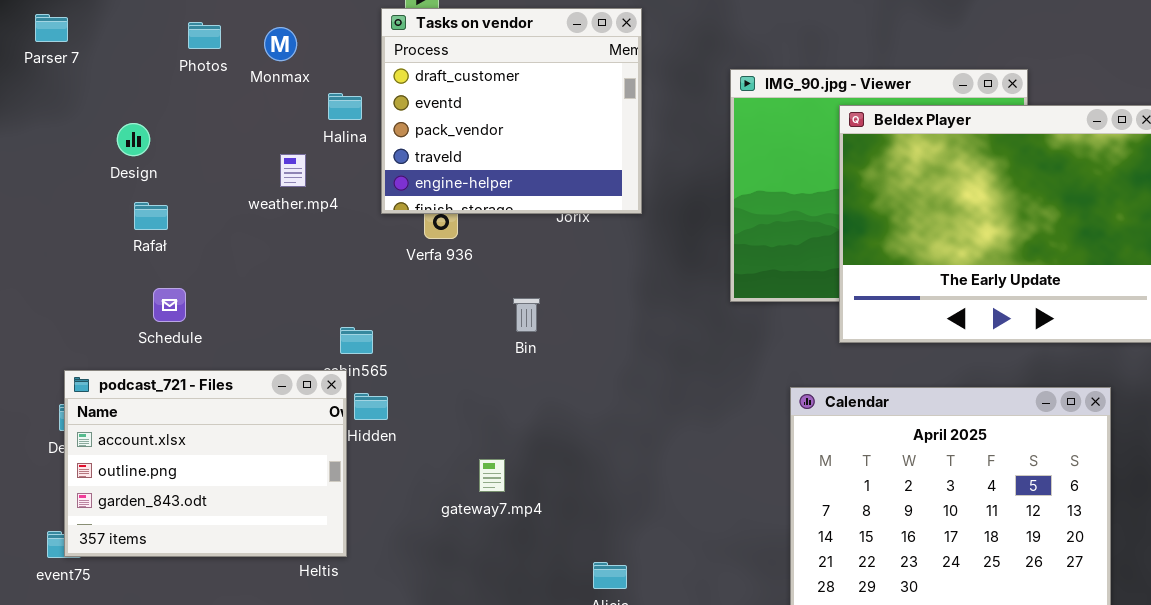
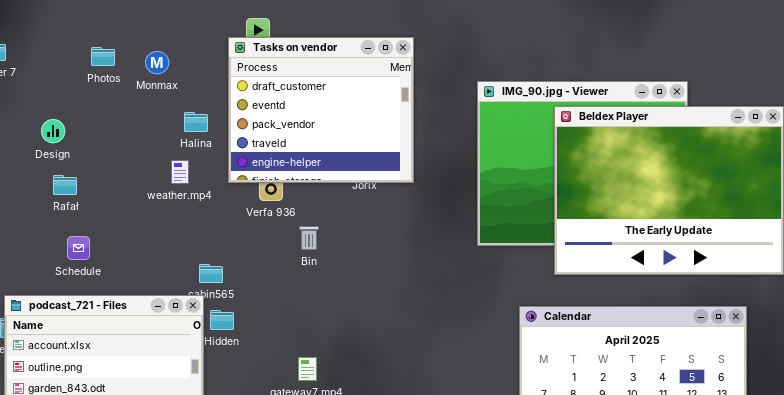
Halina: [328,93,362,120] -> [184,112,208,132], moved
weather.mp4: [280,154,306,187] -> [171,160,189,184], moved
Bin: [513,298,540,332] -> [299,226,319,250], moved

